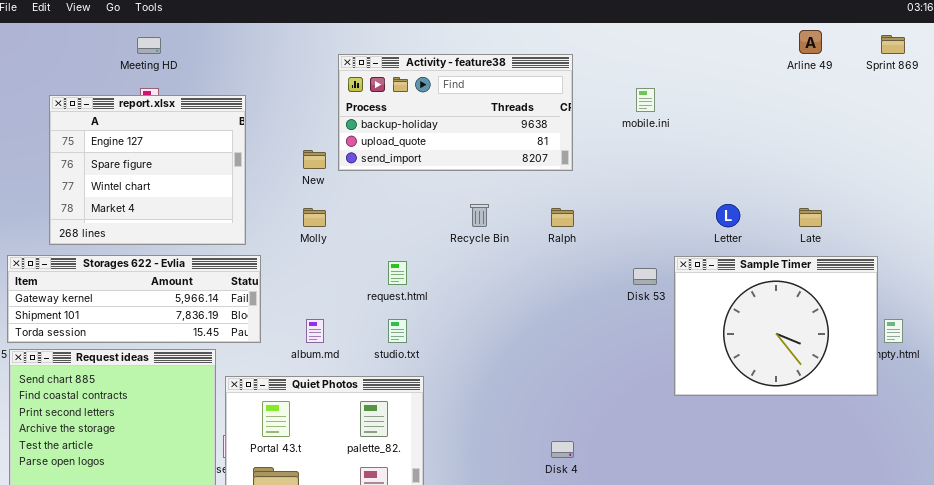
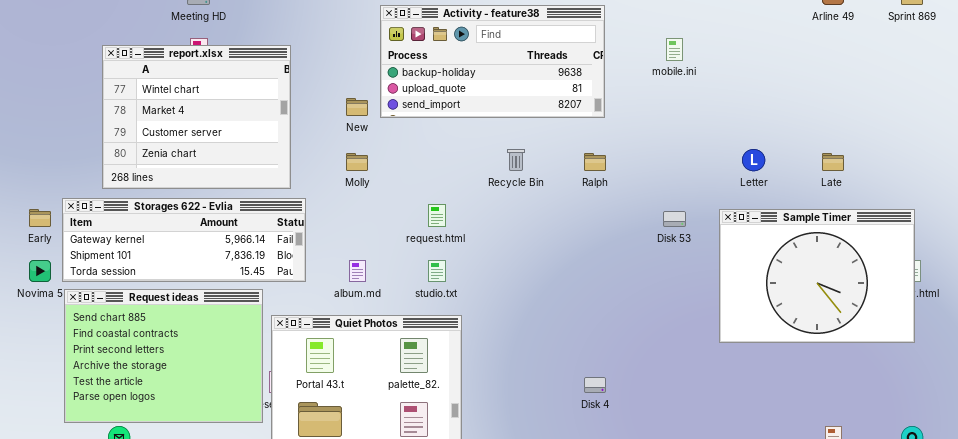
report.xlsx: [49,95,246,245] -> [102,45,291,189], scrolled down 2 rows
Sample Timer: [674,256,878,396] -> [719,209,915,343], moved

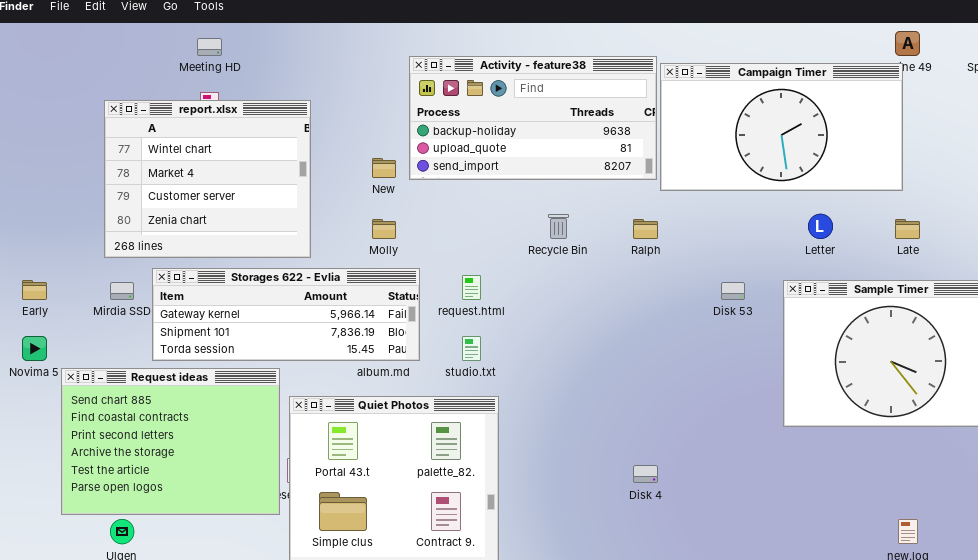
Campaign Timer: none -> [660,63,903,191], opened
Storages 622 - Evlia: [62,198,306,282] -> [152,268,420,361], moved

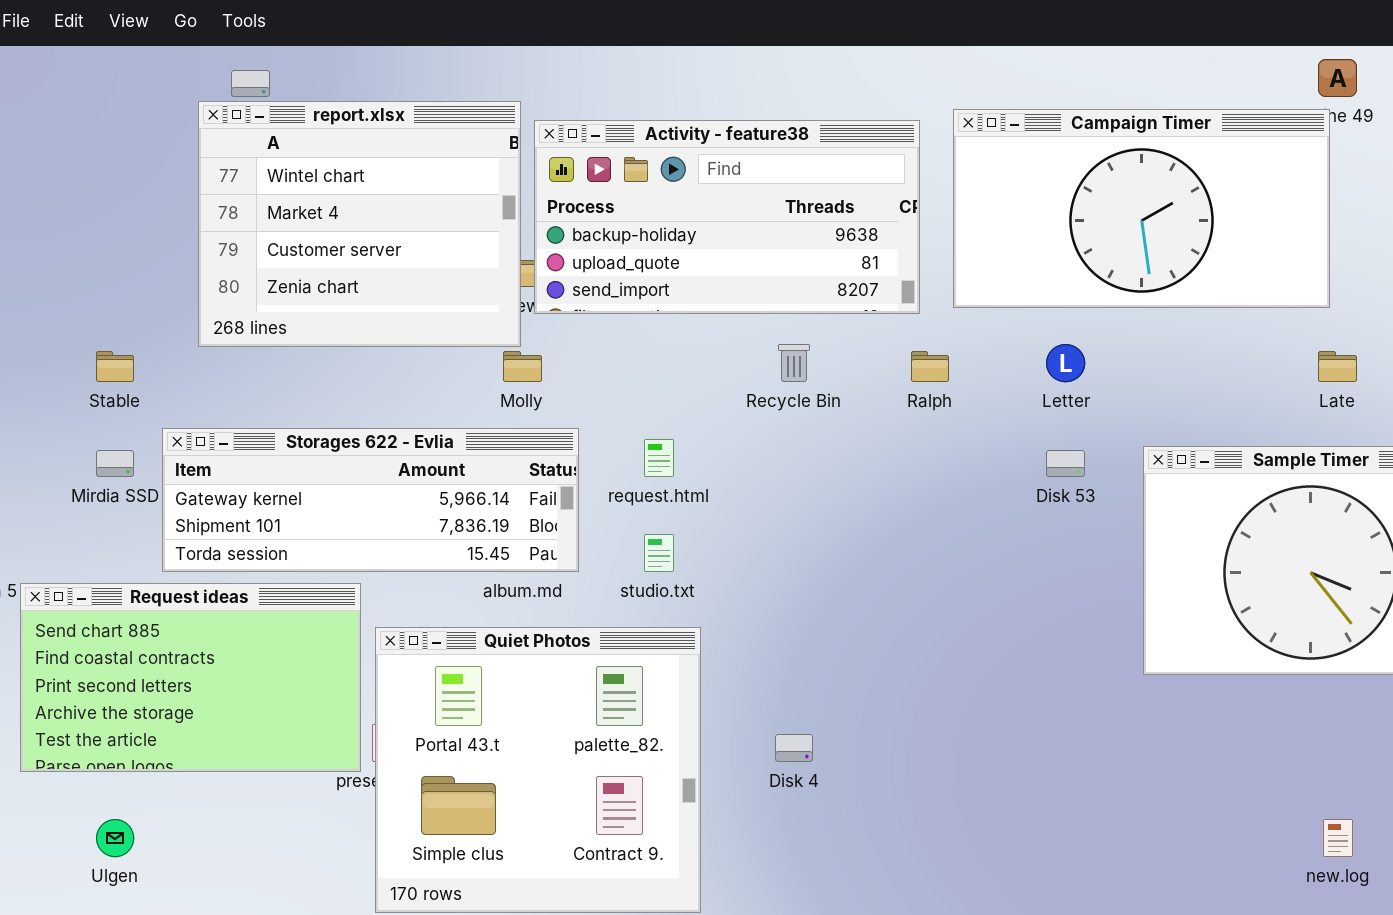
Activity - feature38: [409,56,657,180] -> [534,120,920,314], moved
report.xlsx: [104,100,311,258] -> [198,101,521,347], moved
Letter: [808,214,833,239] -> [1046,344,1085,382], moved
Request ideas: [61,368,280,515] -> [20,583,361,772], resized
Disk 4: [633,465,658,483] -> [775,734,813,762], moved

